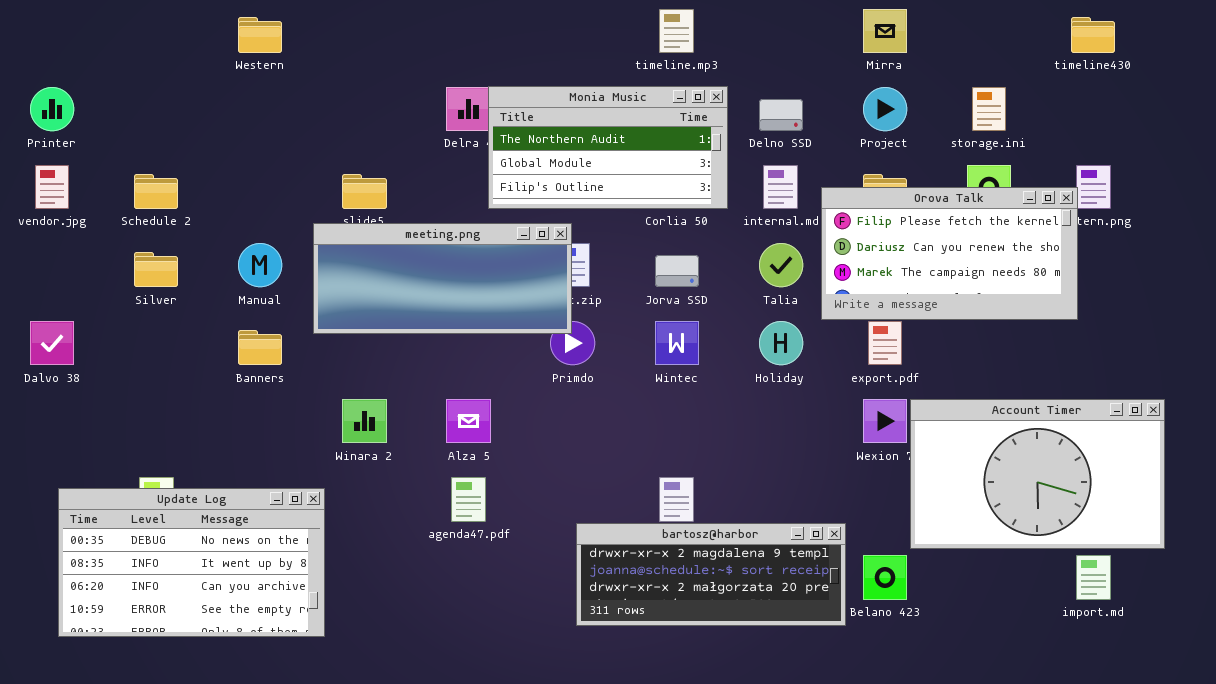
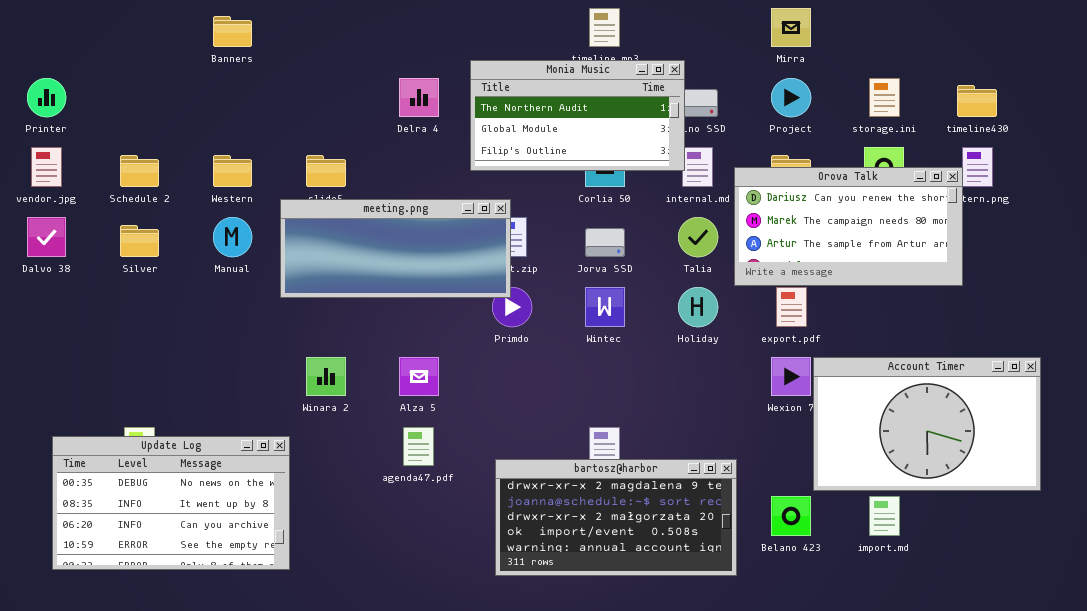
Western: [238,17,282,53] -> [213,155,252,187], moved
timeline430: [1071,17,1115,53] -> [957,85,997,117], moved
Monia Music: [488,86,728,209] -> [470,60,685,171], moved
Orova Talk: [821,187,1078,320] -> [734,167,963,286], scrolled down 1 row
Dalvo 38: [30,321,74,365] -> [27,217,66,257], moved
Banners: [238,330,282,365] -> [213,16,252,47], moved
bartosz@harbor: [576,523,846,626] -> [495,459,737,576], moved, resized
import.md: [1076,555,1111,600] -> [869,496,900,536], moved

